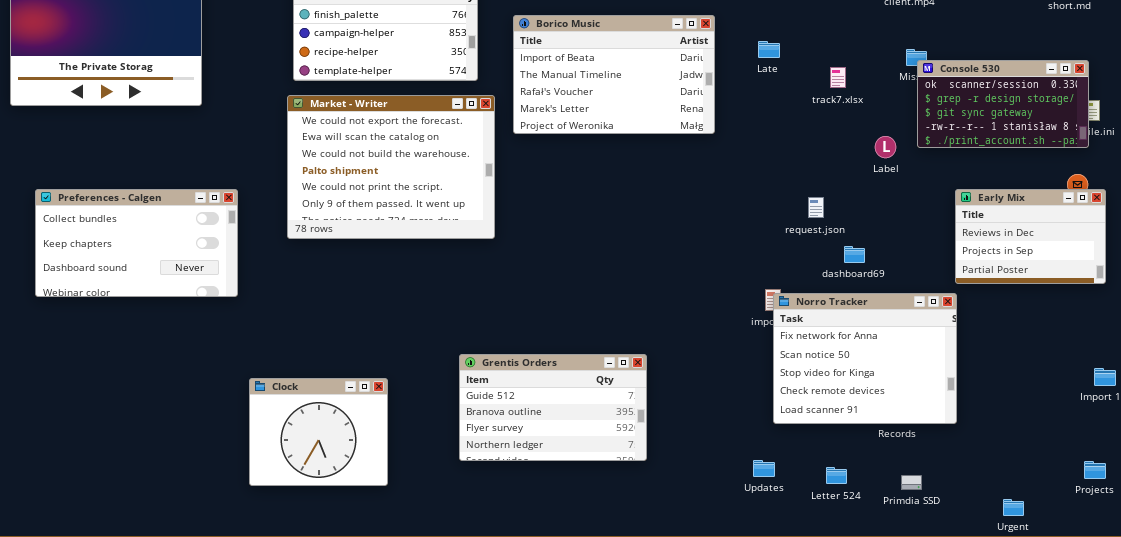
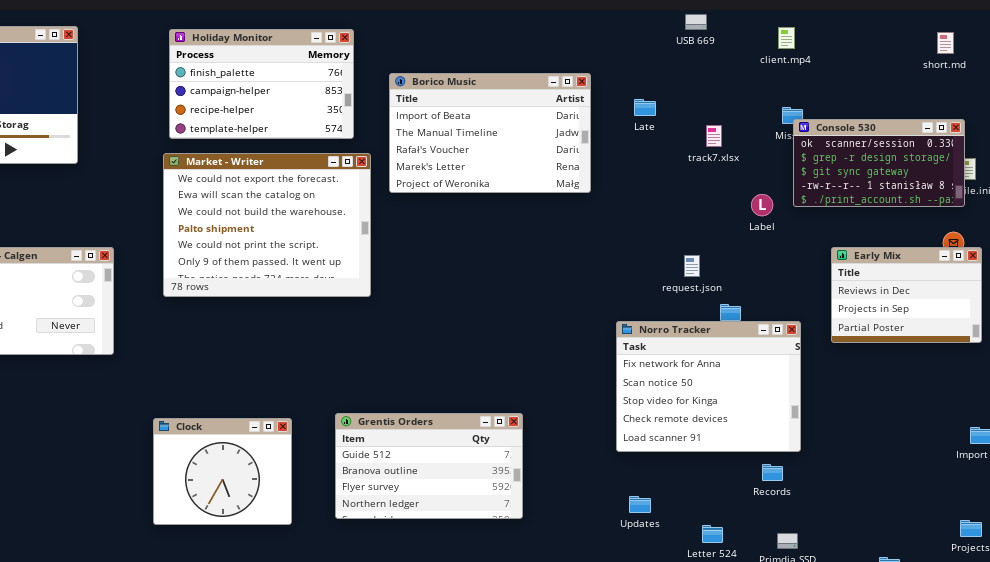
Norro Tracker: [773,293,957,424] -> [616,321,801,452], moved
Clock: [249,378,388,486] -> [153,418,292,525], moved
Updates: [753,460,775,477] -> [629,496,651,513], moved

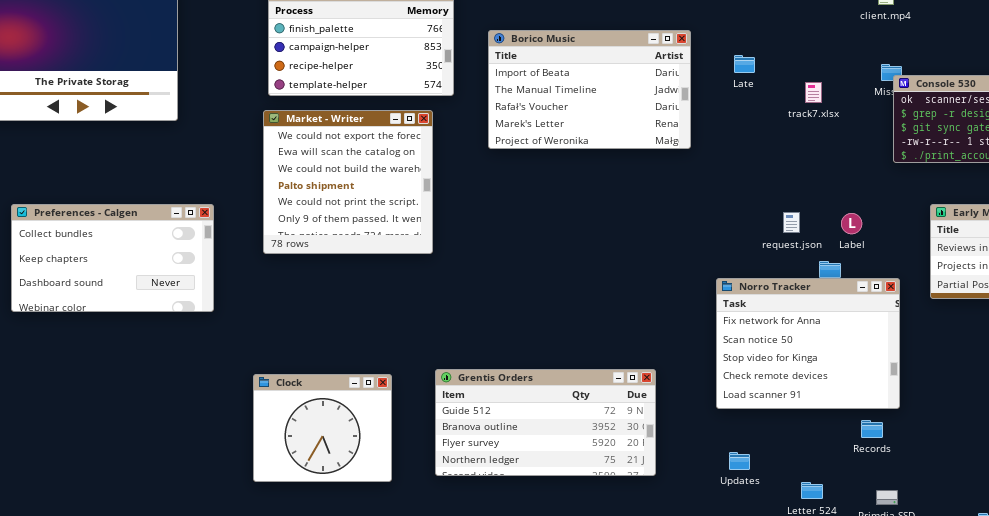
Market - Writer: [163,153,371,297] -> [263,110,433,254], resized
Label: [751,194,773,216] -> [841,213,862,234], moved
Grentis Orders: [335,413,523,519] -> [435,369,656,476], resized

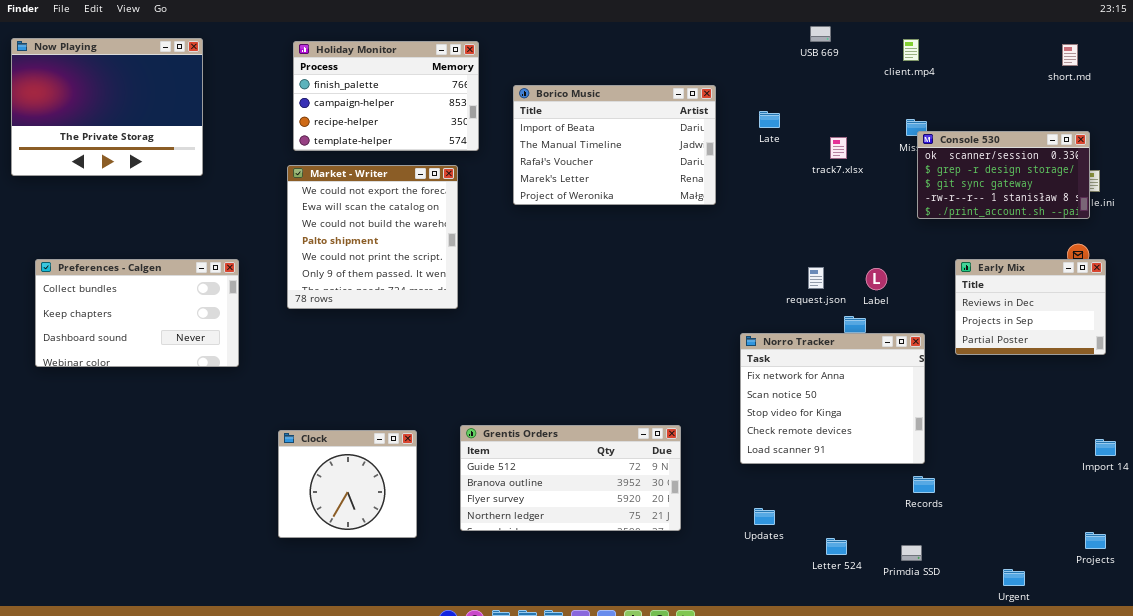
Records: [861,420,883,438] -> [913,476,935,493], moved

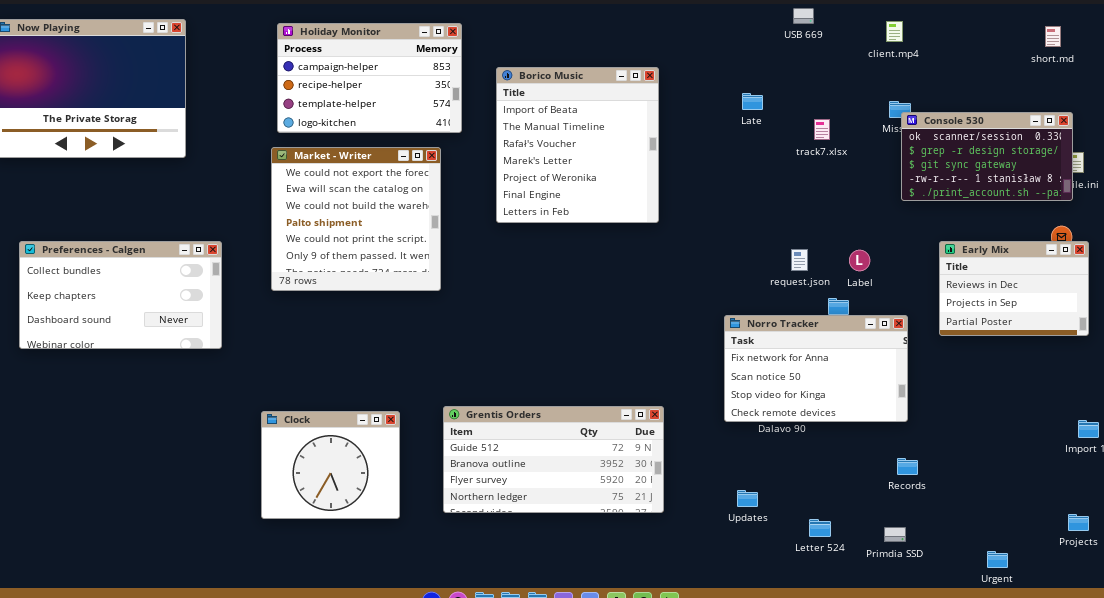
Holiday Monitor: [293,41,479,151] -> [277,23,462,133], scrolled down 1 row
Borico Music: [513,85,716,205] -> [496,67,659,223], resized
Norro Tracker: [740,333,925,464] -> [724,315,908,422], resized

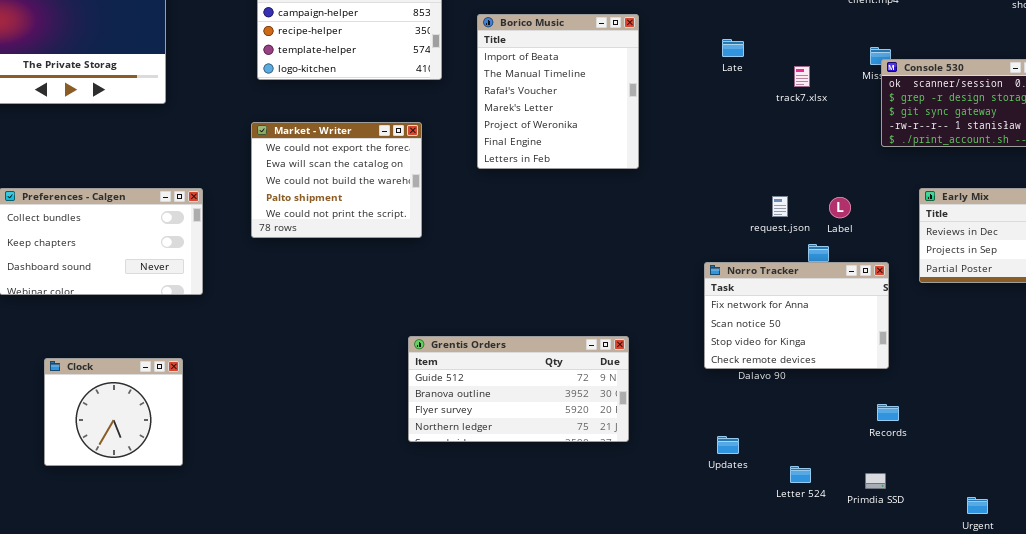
Market - Writer: [271,147,441,291] -> [251,122,422,238], resized
Grentis Orders: [443,406,664,513] -> [408,336,629,442], moved
Clock: [261,411,400,519] -> [44,358,183,466], moved

